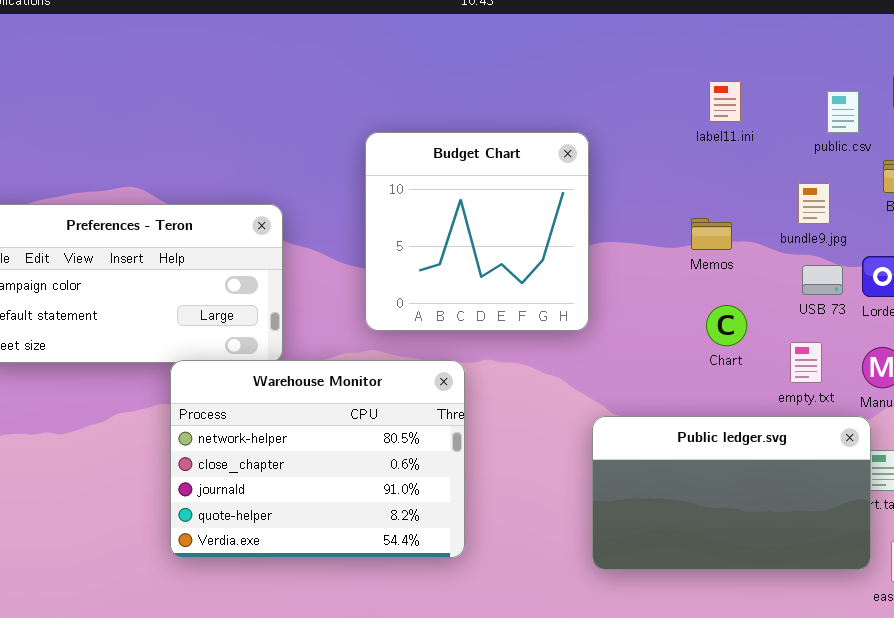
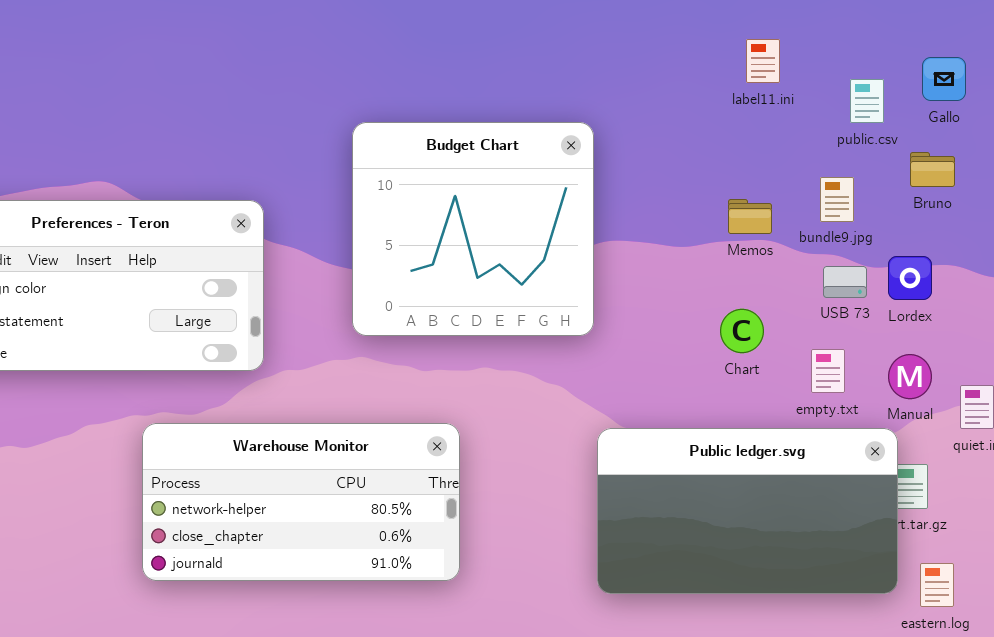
label11.ini: [709,81,741,122] -> [746,39,780,83], moved
Memos: [691,218,732,250] -> [728,199,772,234], moved
Warehouse Monitor: [170,360,465,558] -> [142,423,460,581], resized

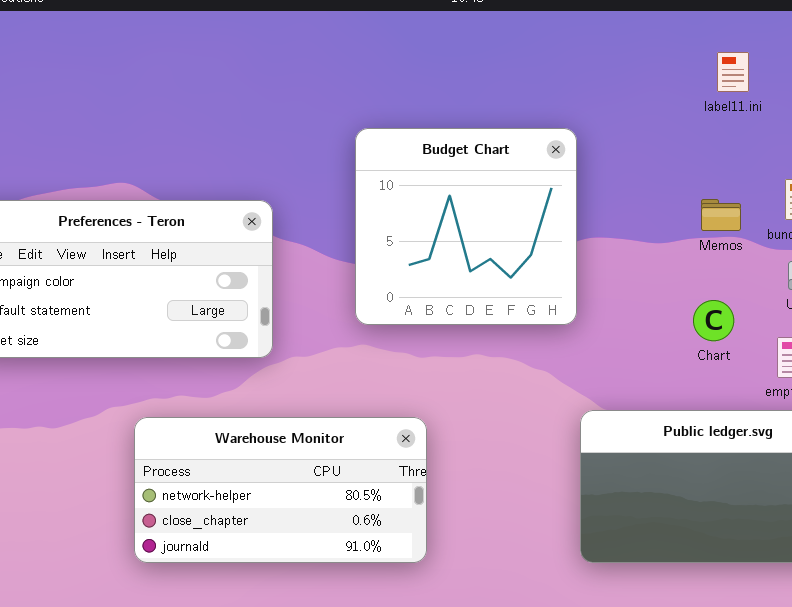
Warehouse Monitor: [142,423,460,581] -> [134,417,427,563], moved

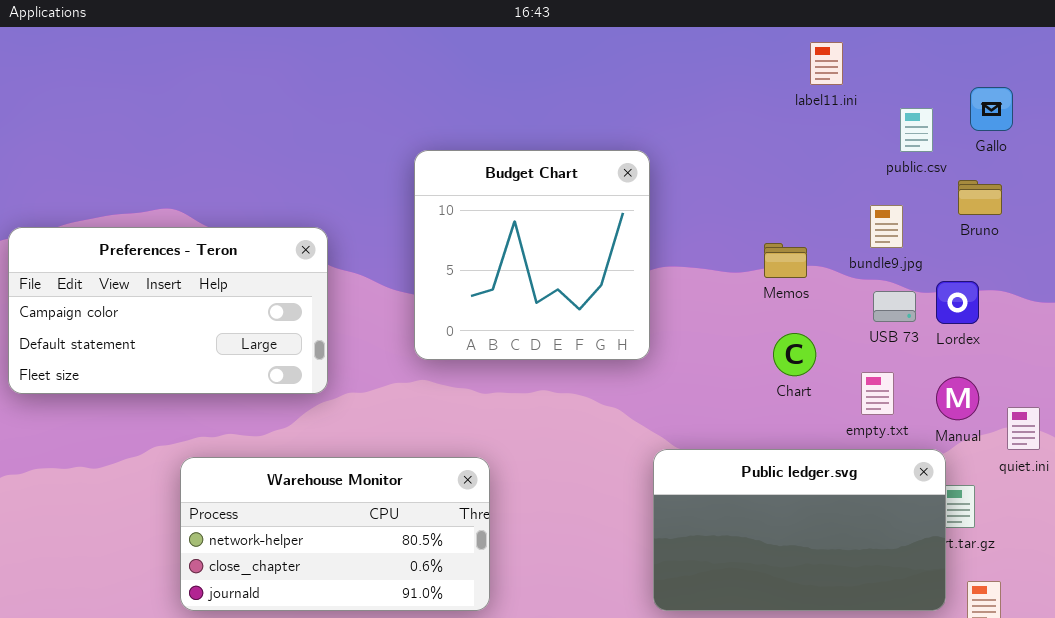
label11.ini: [717,52,749,92] -> [810,42,843,85], moved
Memos: [701,199,741,231] -> [764,243,807,278], moved

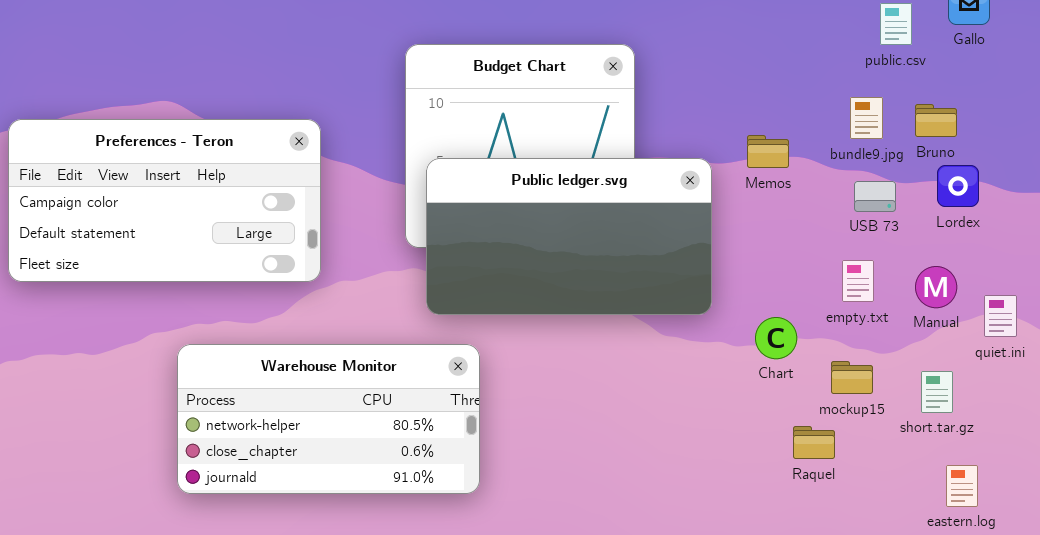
Bruno: [958,180,1002,215] -> [915,104,957,137], moved
Lordex: [936,281,979,324] -> [937,165,979,207], moved
Chart: [773,333,816,376] -> [755,317,797,359], moved
Public ledger.svg: [653,449,946,611] -> [426,158,712,315], moved

